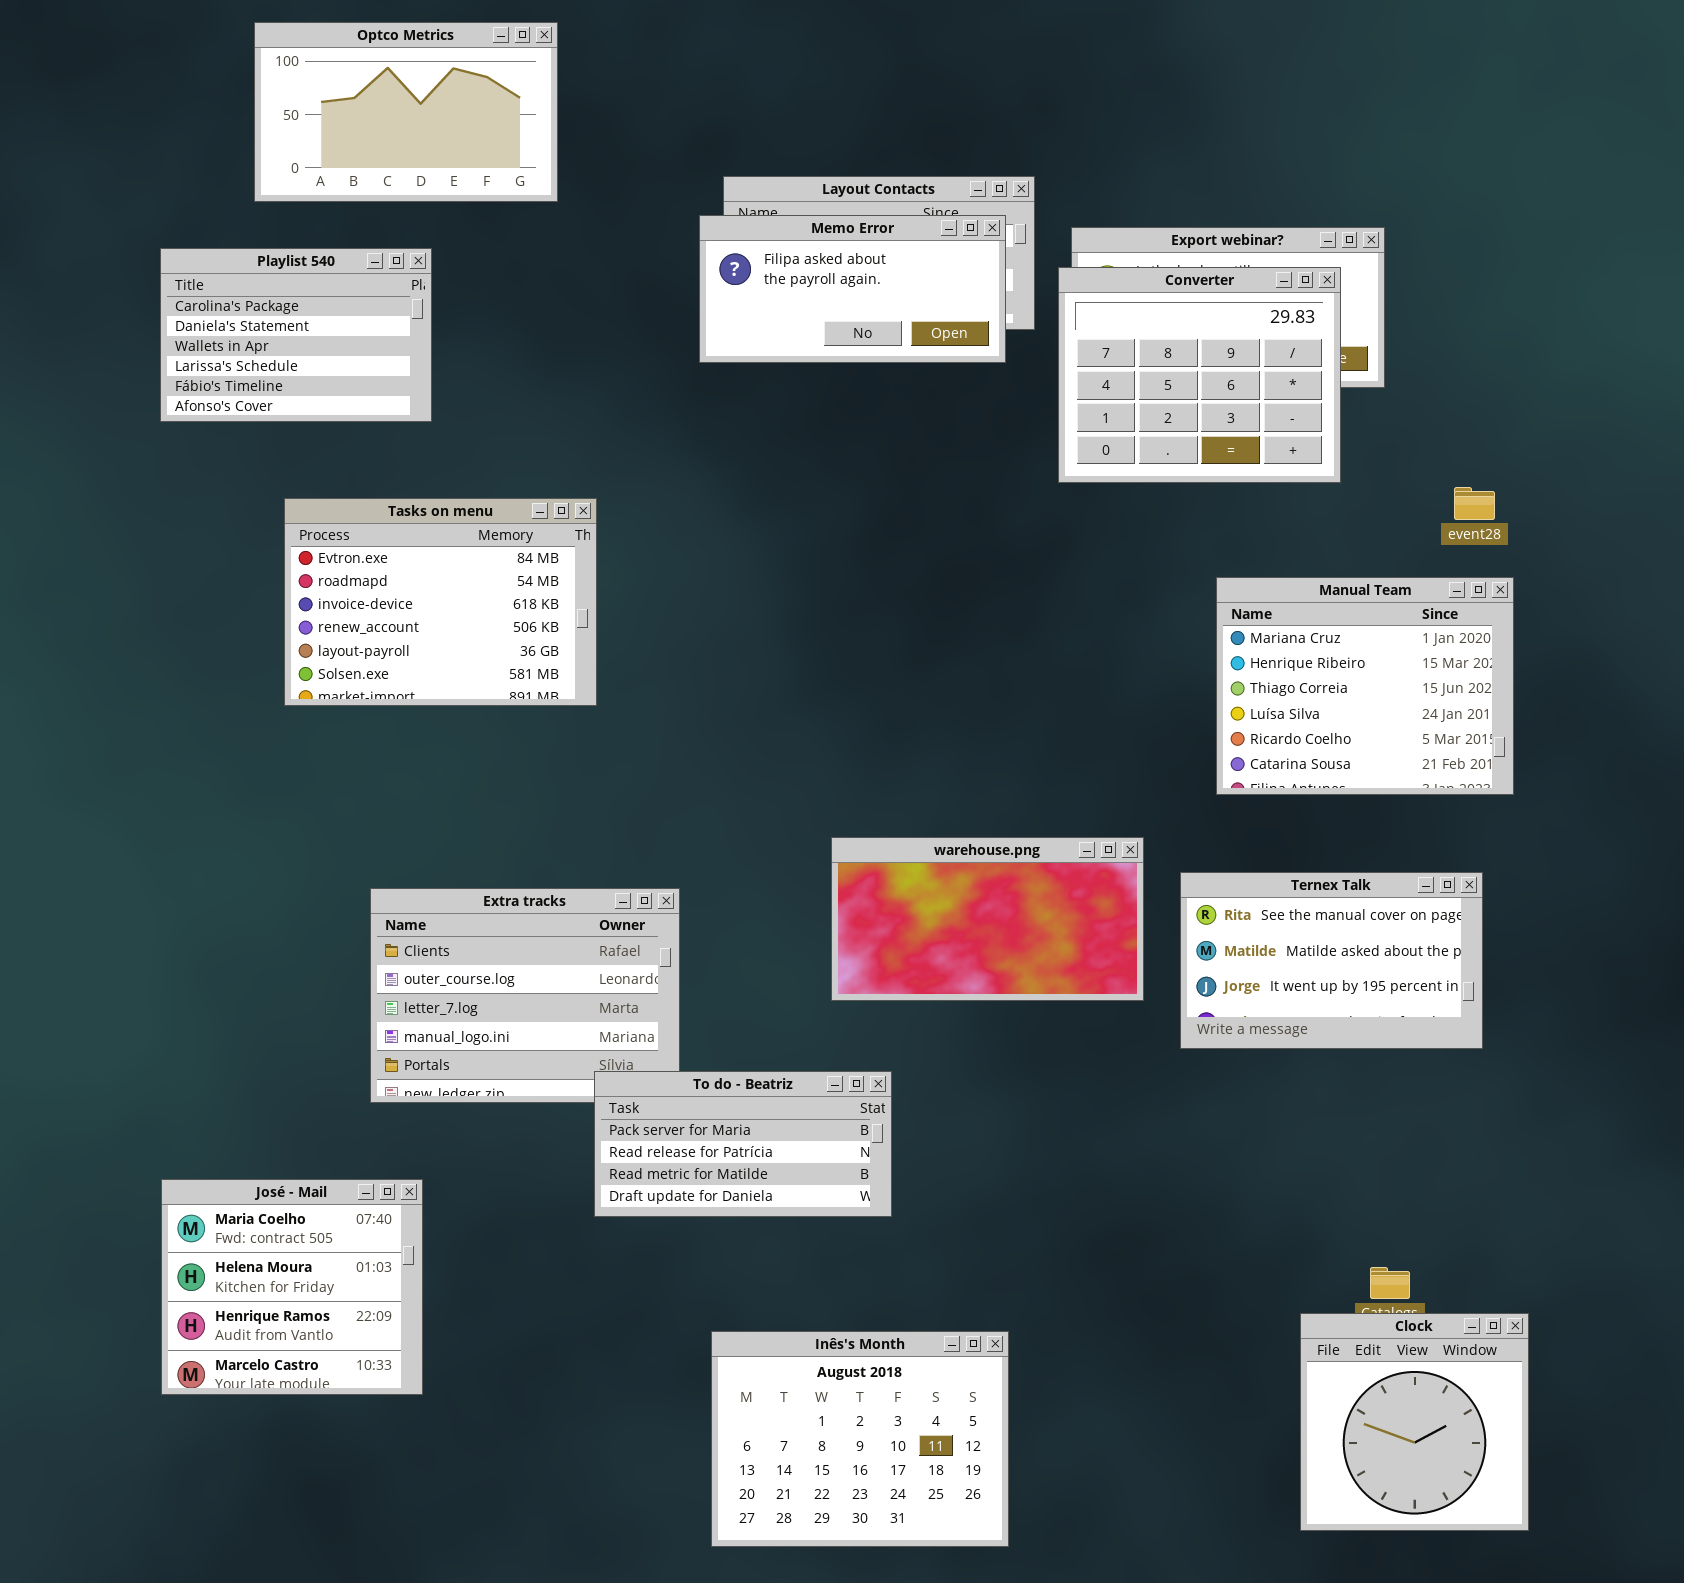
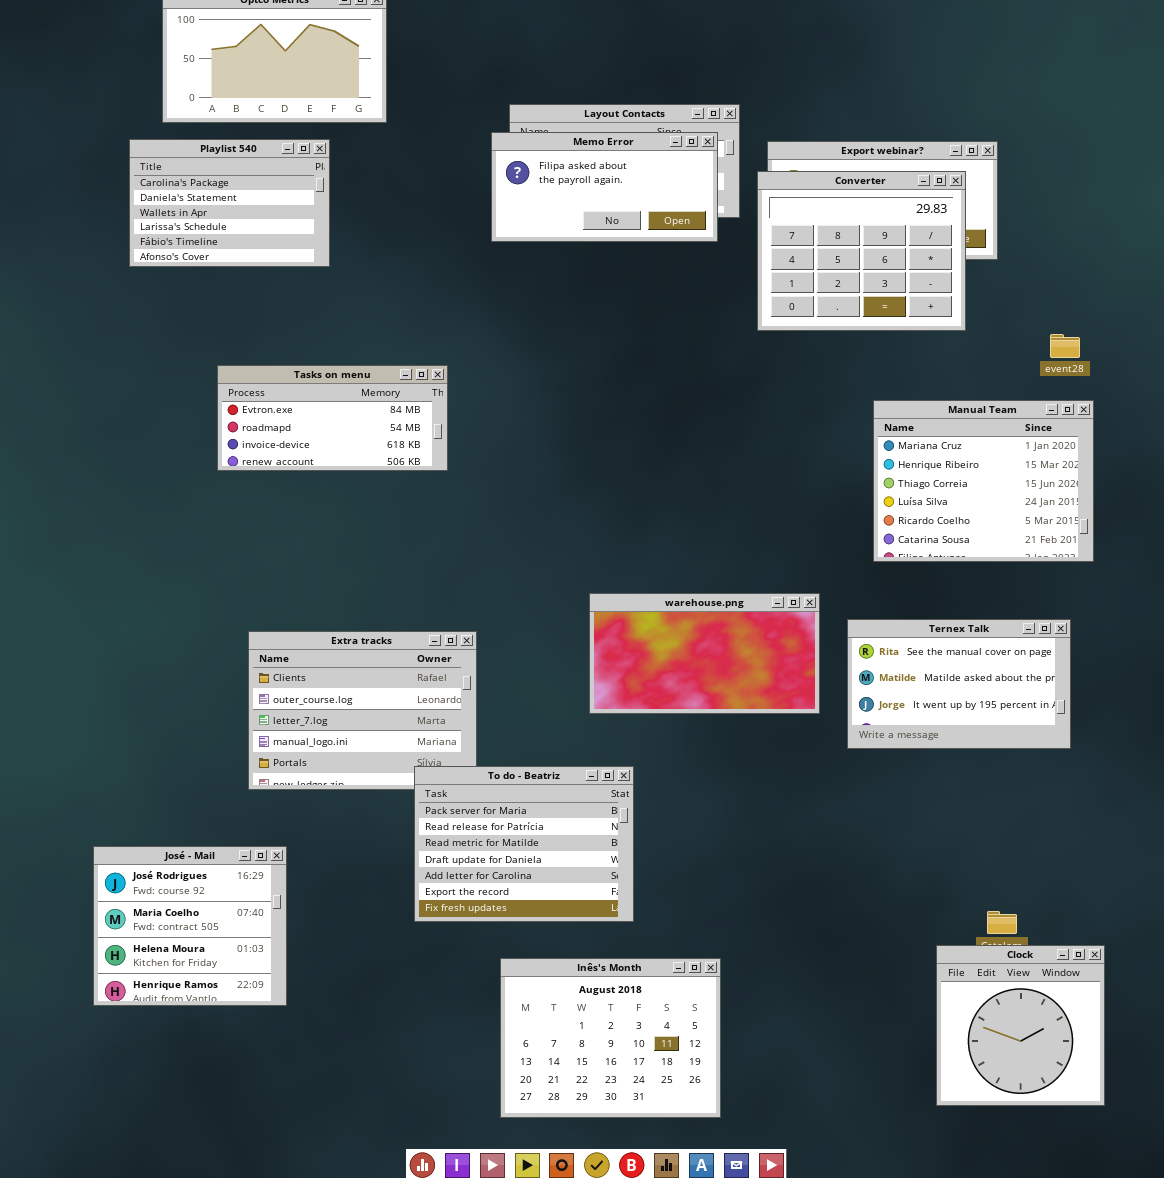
Playlist 540: [160,248,432,422] -> [129,139,330,267], moved
Tasks on menu: [284,498,597,706] -> [217,365,448,471], moved, resized
To do - Beatriz: [594,1071,892,1217] -> [414,766,634,922], resized
José - Mail: [161,1179,423,1395] -> [93,846,287,1006], scrolled up 1 row

